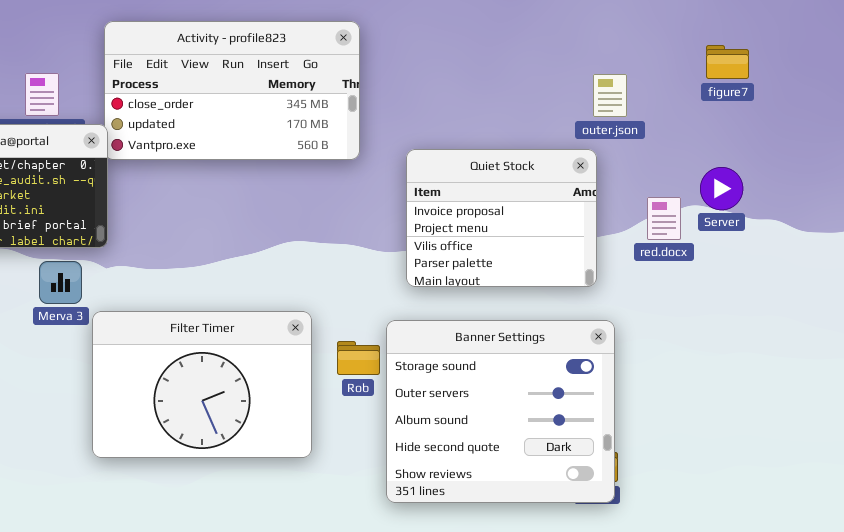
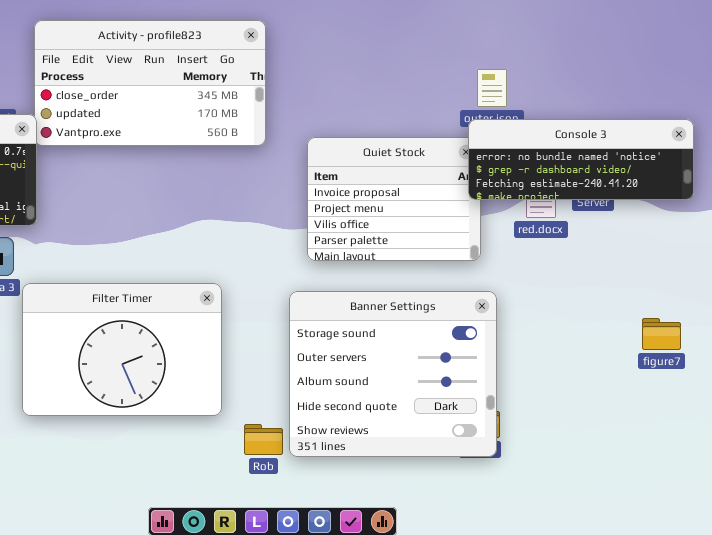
figure7: [706,45,749,79] -> [642,318,681,350], moved
Console 3: none -> [468,119,694,200], opened
Rob: [337,341,380,375] -> [244,424,283,455], moved

